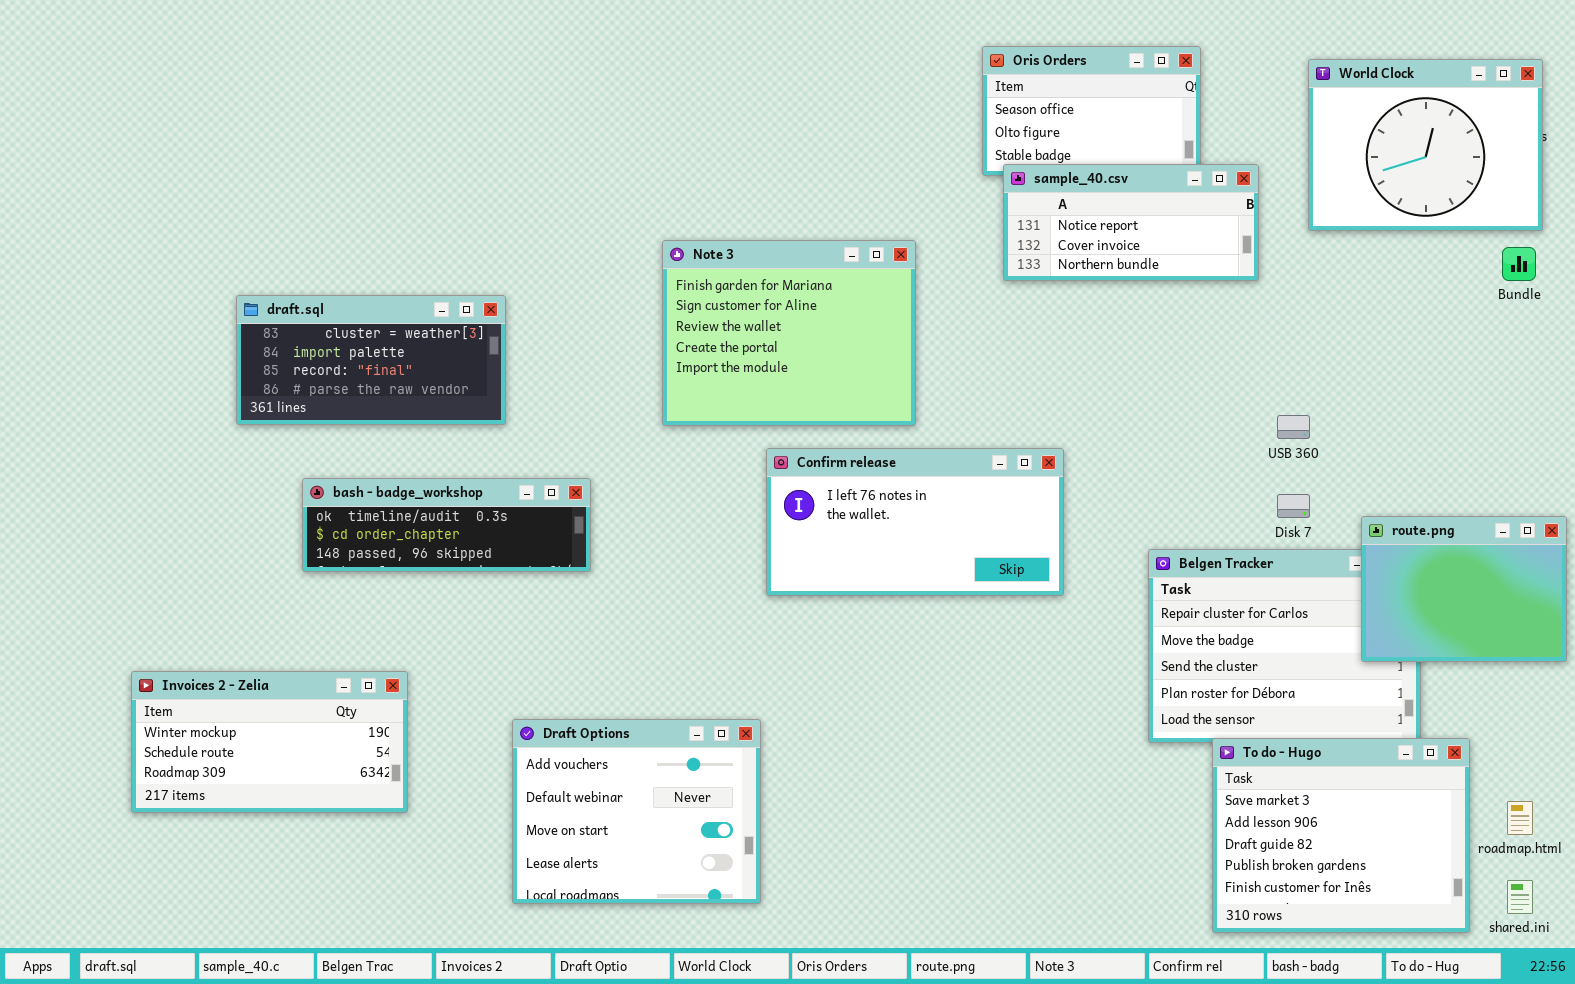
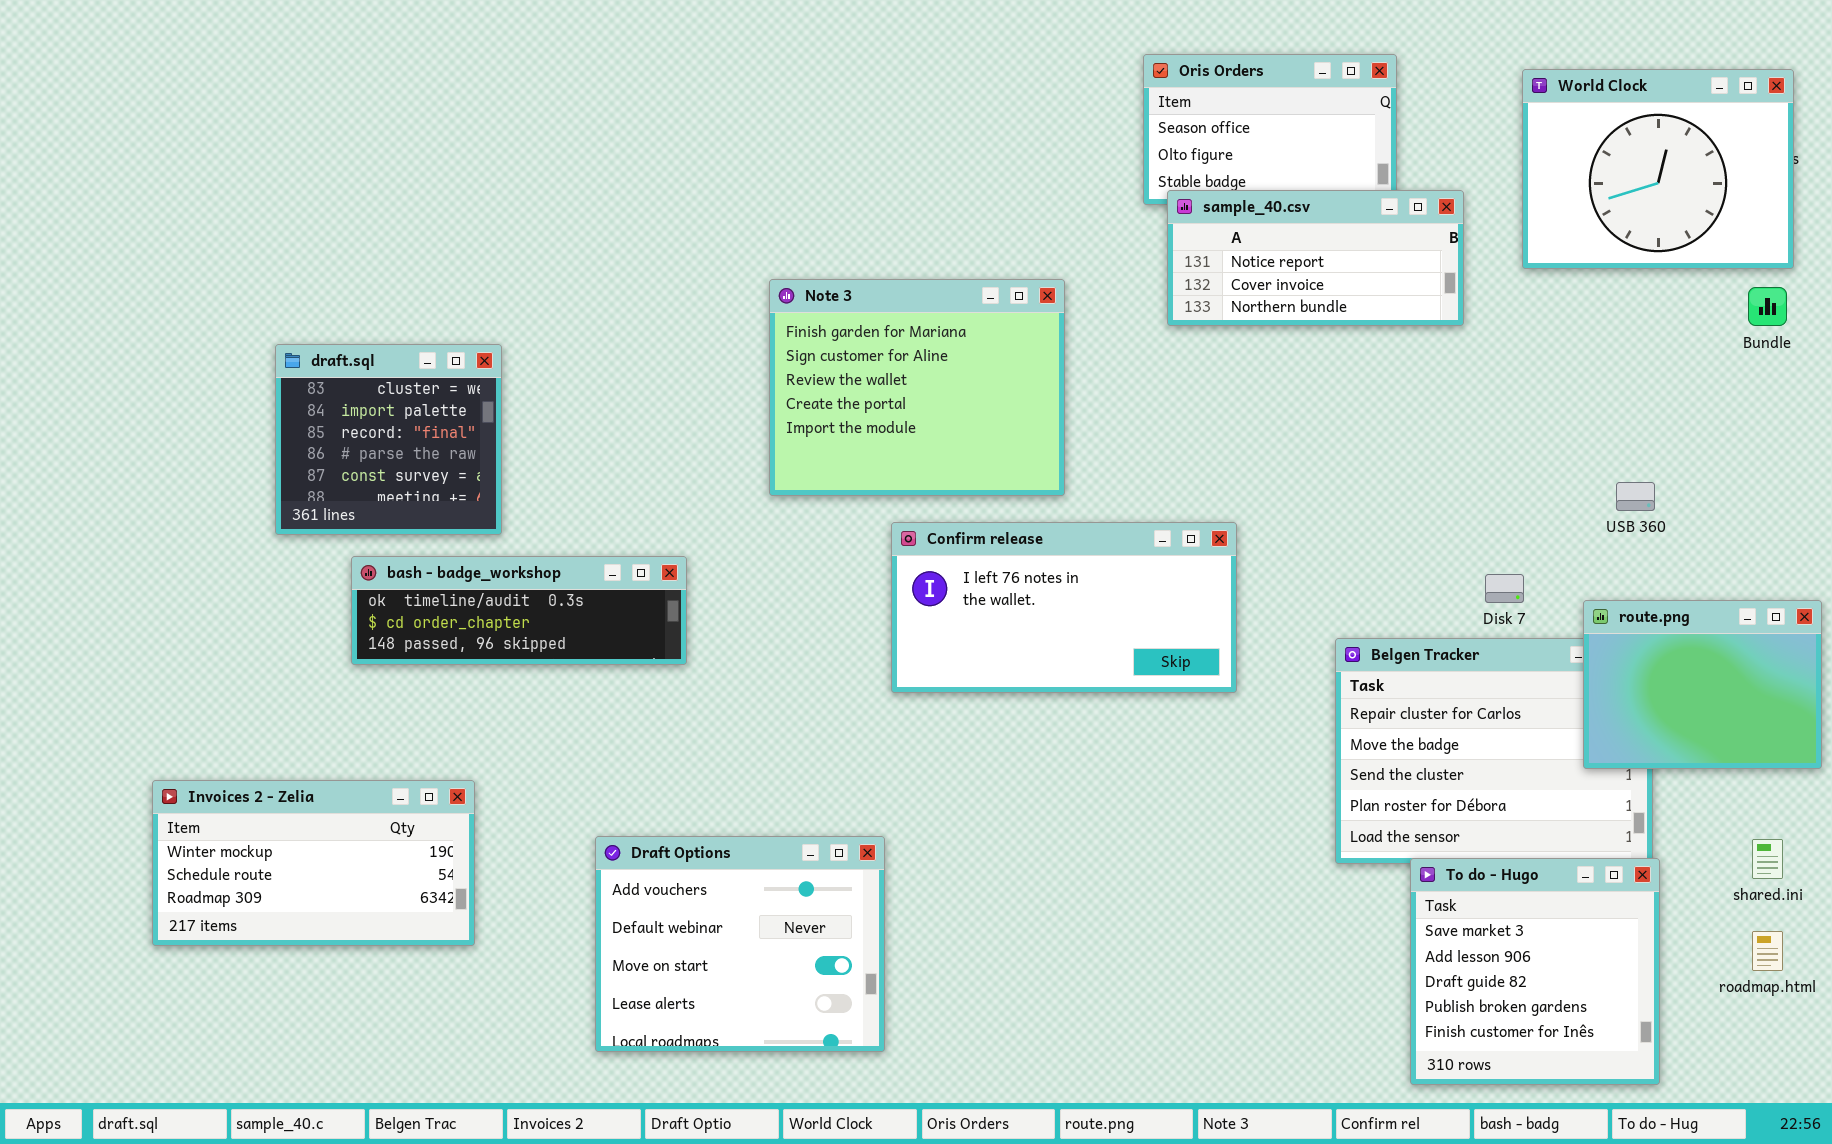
draft.sql: [236,295,506,425] -> [275,344,502,535], resized
USB 360: [1277,415,1310,439] -> [1616,482,1655,511], moved
To do - Hugo: [1212,738,1470,933] -> [1410,858,1660,1085], resized
shared.ini: [1507,880,1533,914] -> [1752,839,1783,879], moved

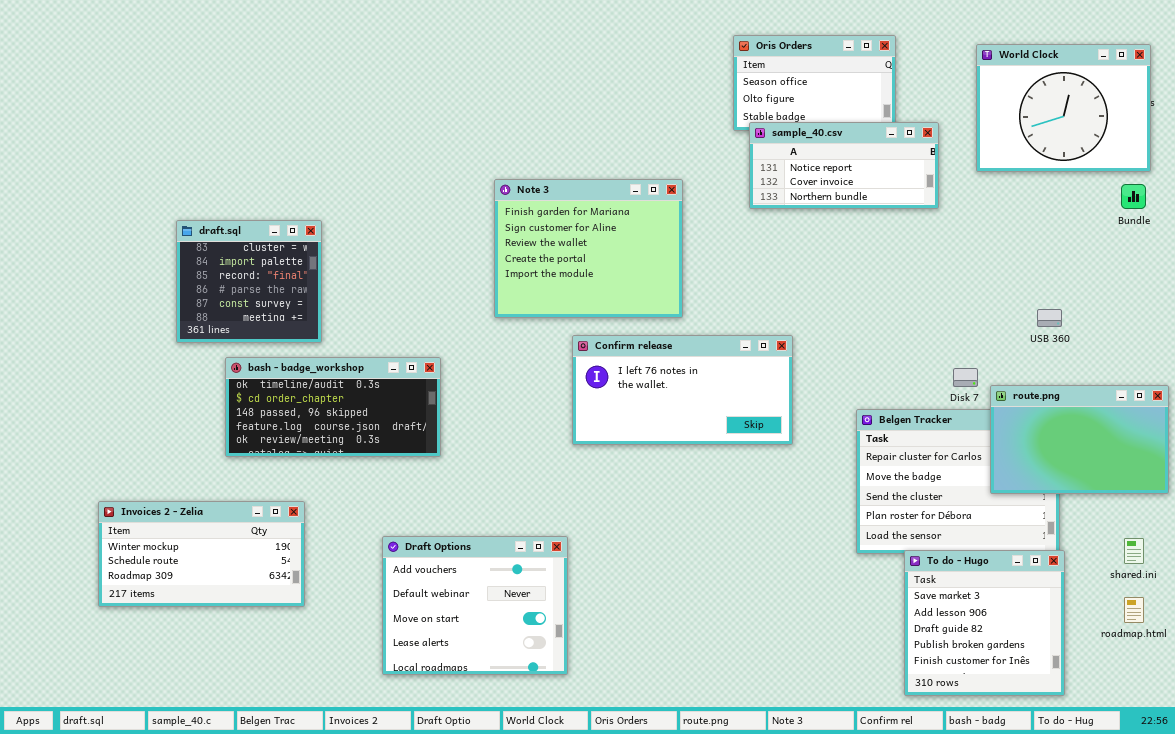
bash - badge_workshop: [351,556,687,665] -> [225,357,441,457], resized
route.png: [1583,600,1822,769] -> [990,385,1169,494], resized

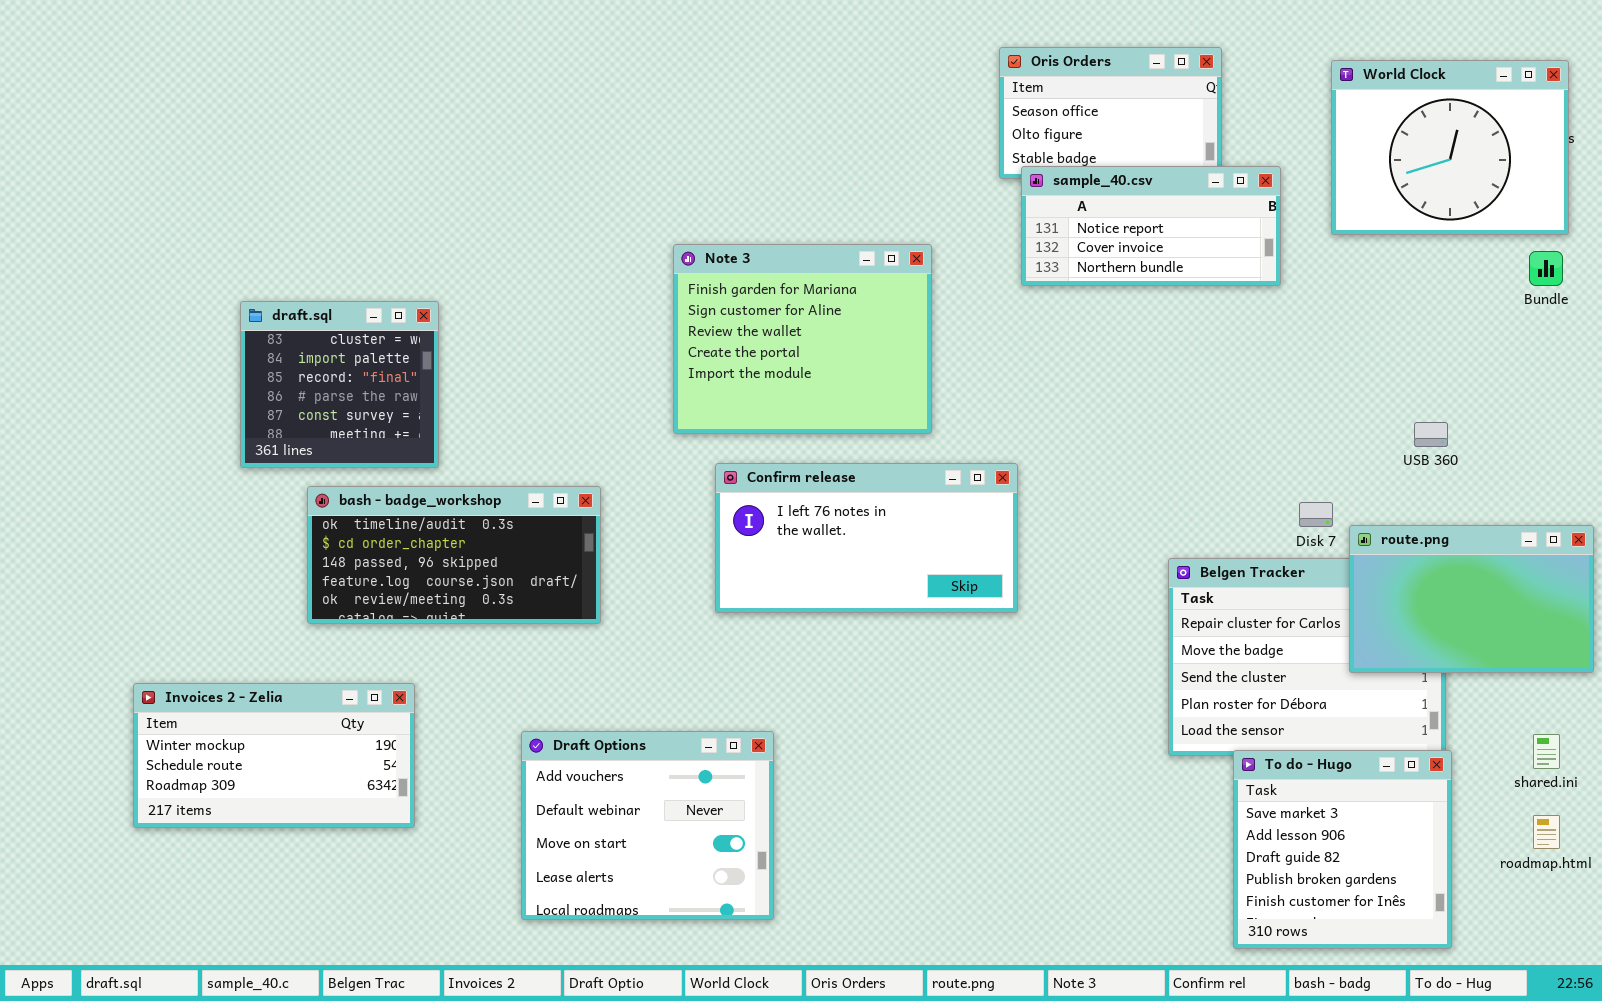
Confirm release: [572,335,793,445] -> [715,463,1018,613], moved

